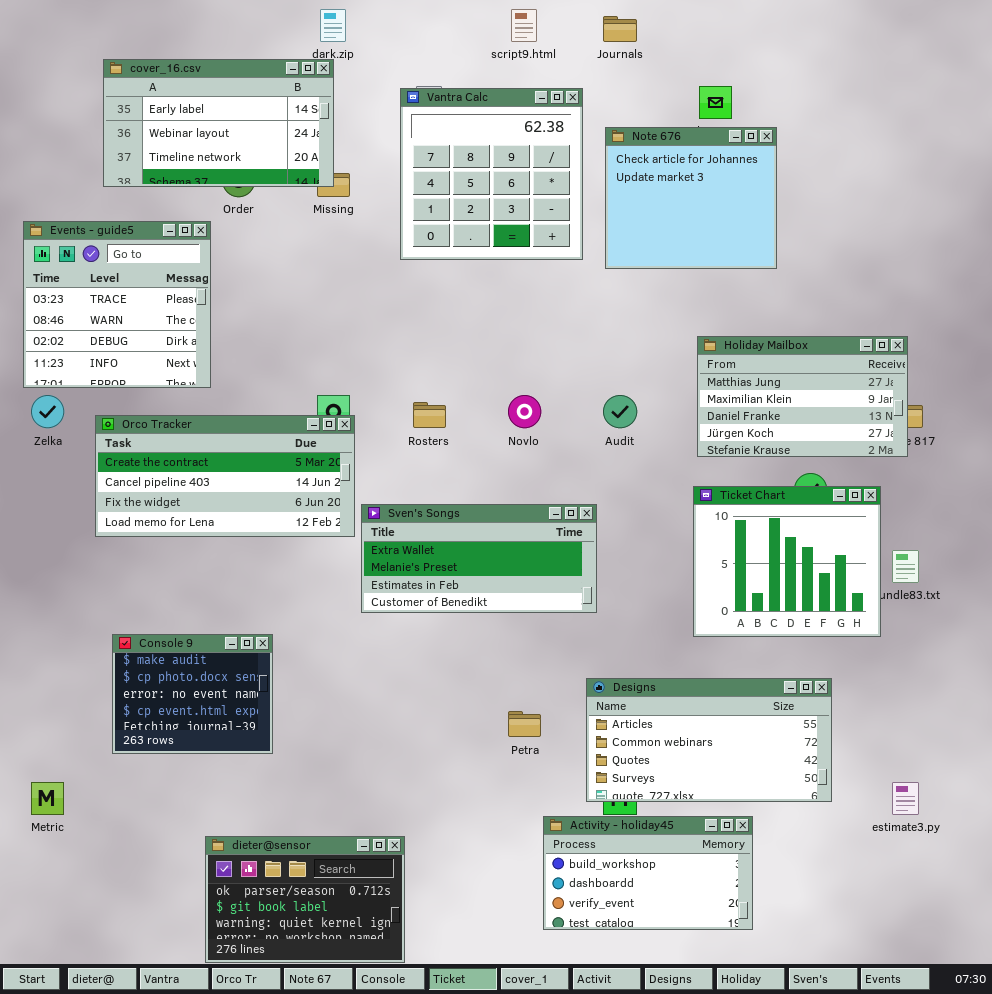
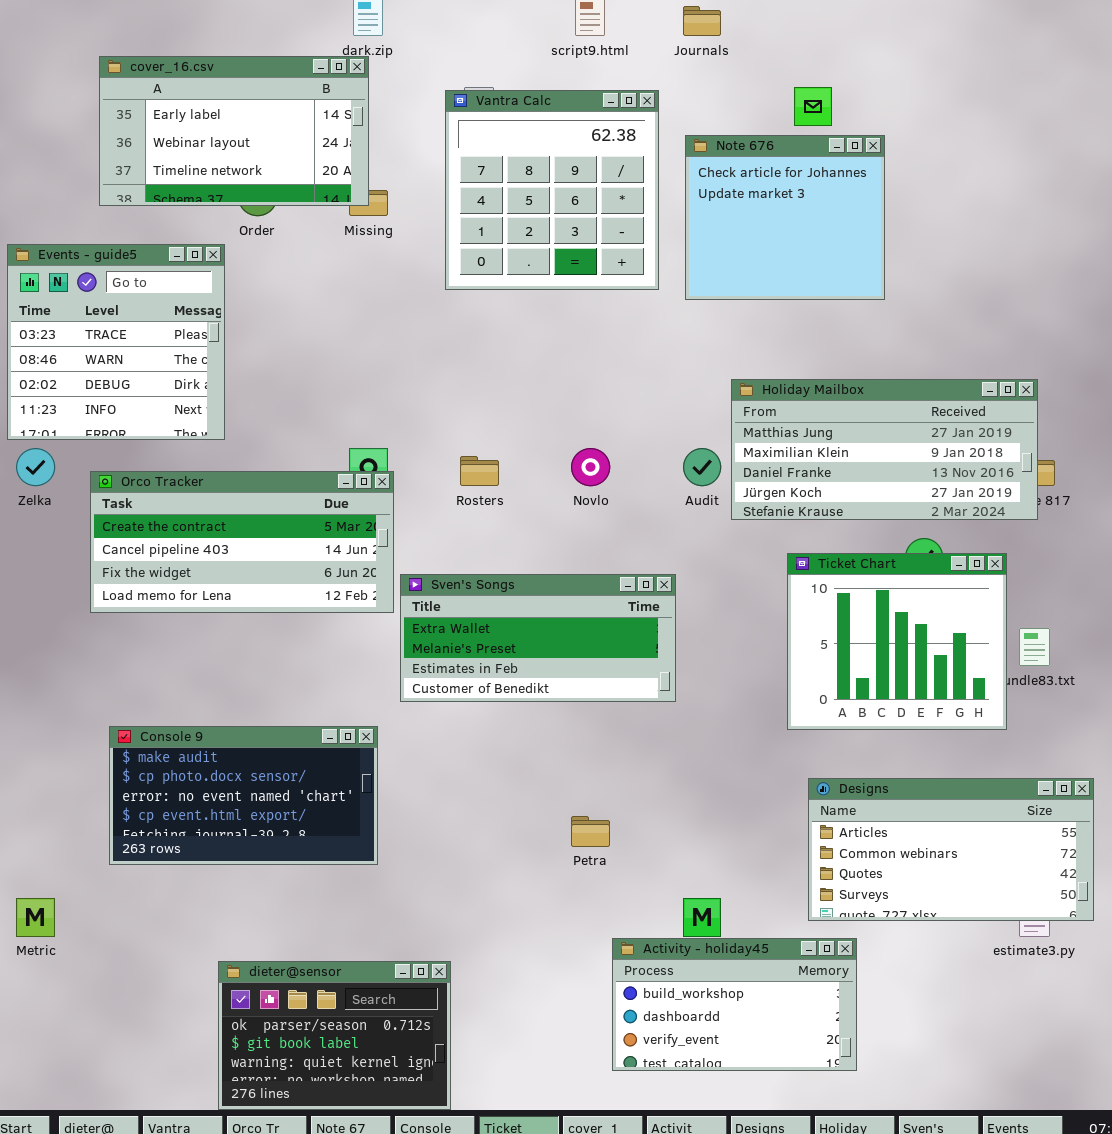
Holiday Mailbox: [697,336,908,457] -> [731,379,1038,520], resized
Console 9: [112,634,273,754] -> [109,726,378,865], resized
Designs: [586,678,832,802] -> [808,778,1094,921], moved

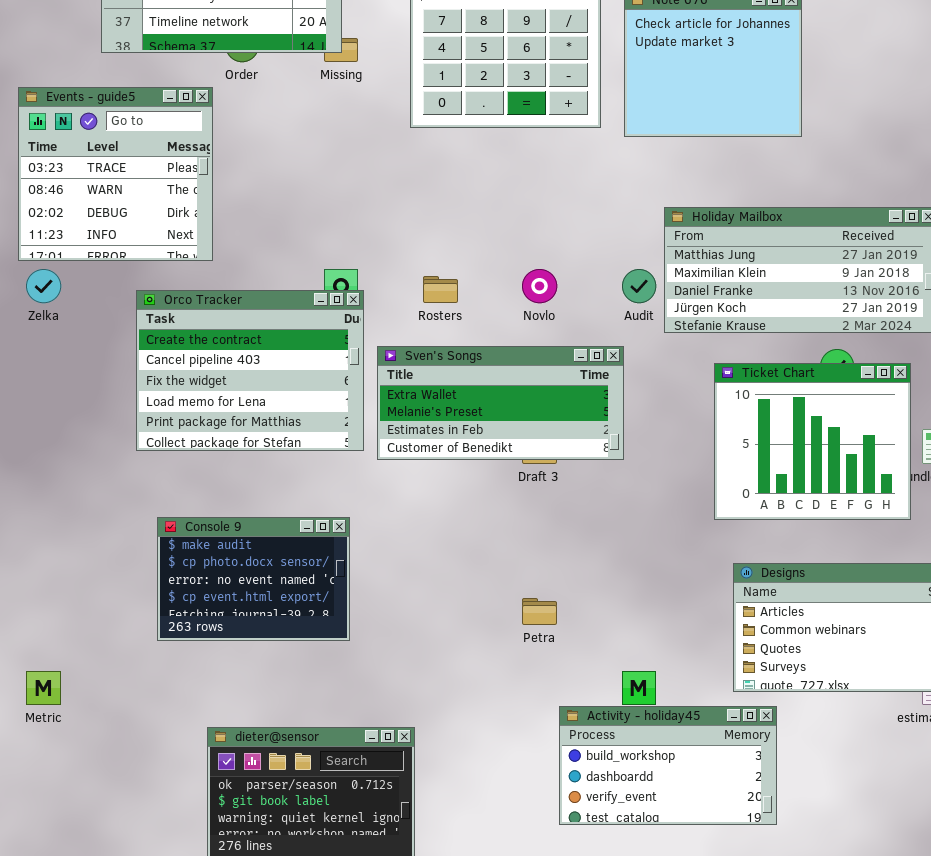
Orco Tracker: [90,471,394,613] -> [136,290,364,451], resized
Sven's Songs: [400,574,676,702] -> [377,346,624,460], moved
Console 9: [109,726,378,865] -> [157,517,350,641], resized

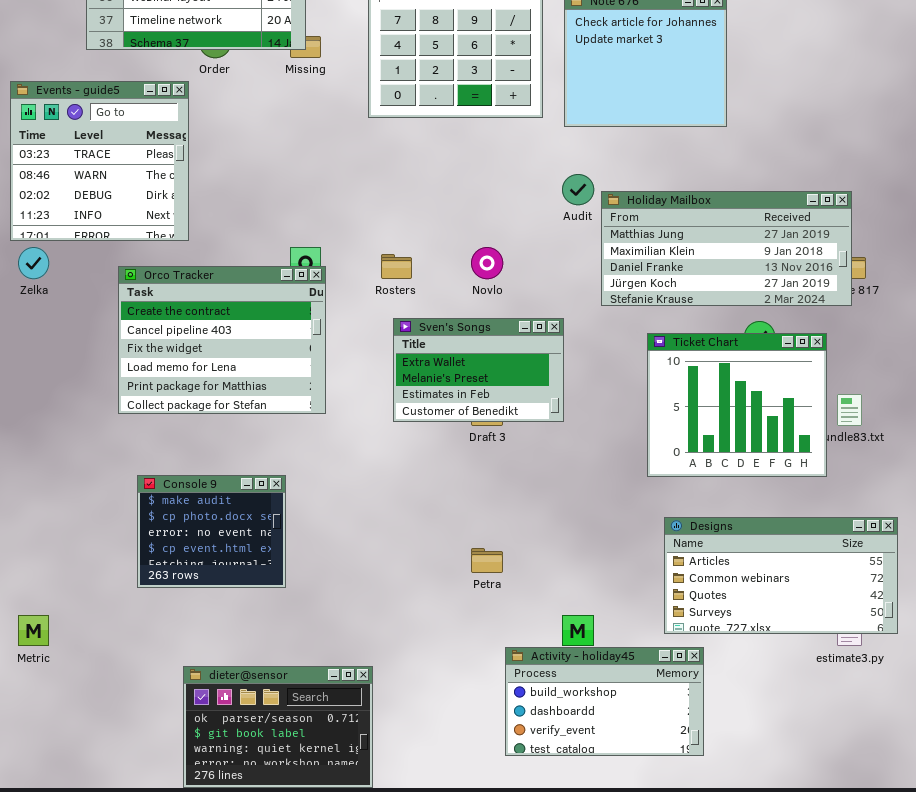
Audit: [622,269,656,303] -> [562,174,594,205], moved
Sven's Songs: [377,346,624,460] -> [393,318,564,422], resized
Console 9: [157,517,350,641] -> [137,475,286,588], resized

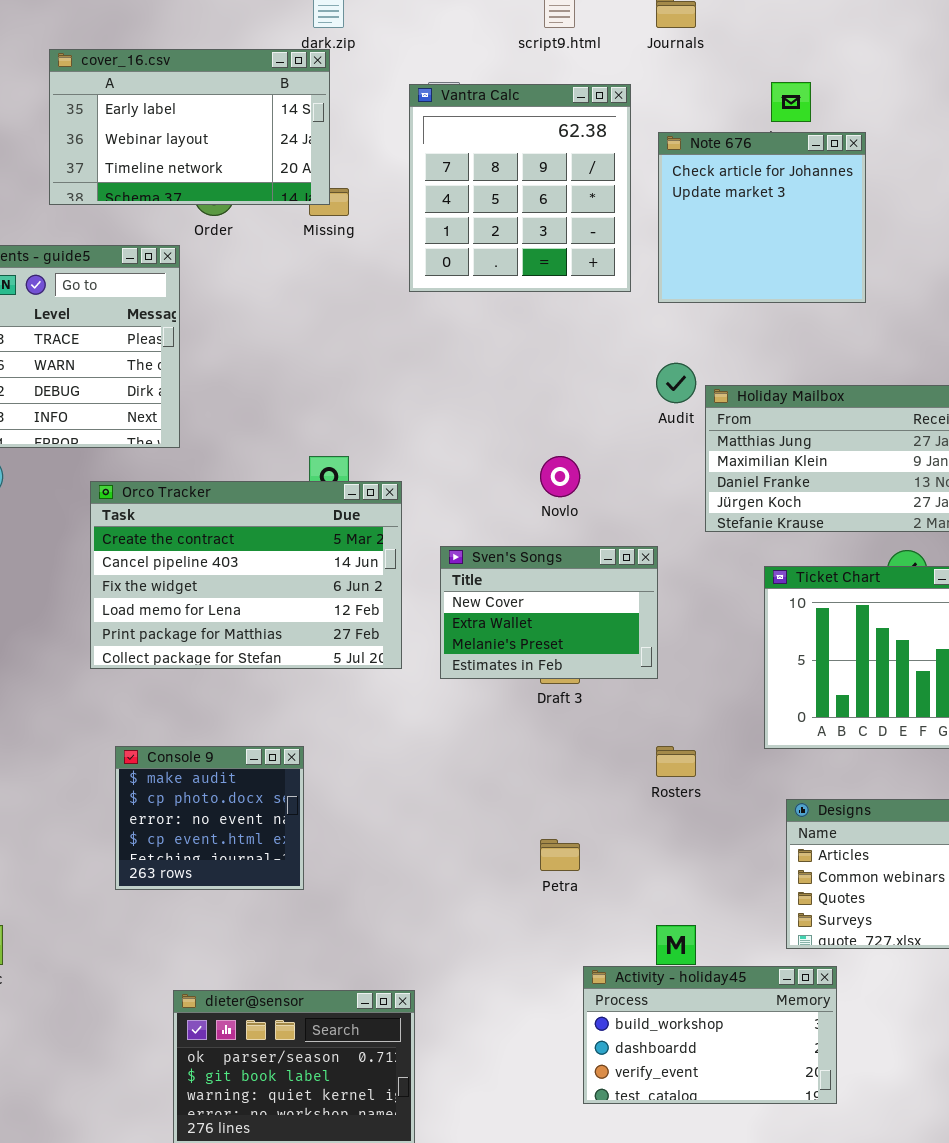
Rosters: [381,254,412,279] -> [656,746,696,777], moved
Orco Tracker: [118,266,326,414] -> [90,481,402,669], resized
Sven's Songs: [393,318,564,422] -> [440,546,658,679], scrolled up 1 row

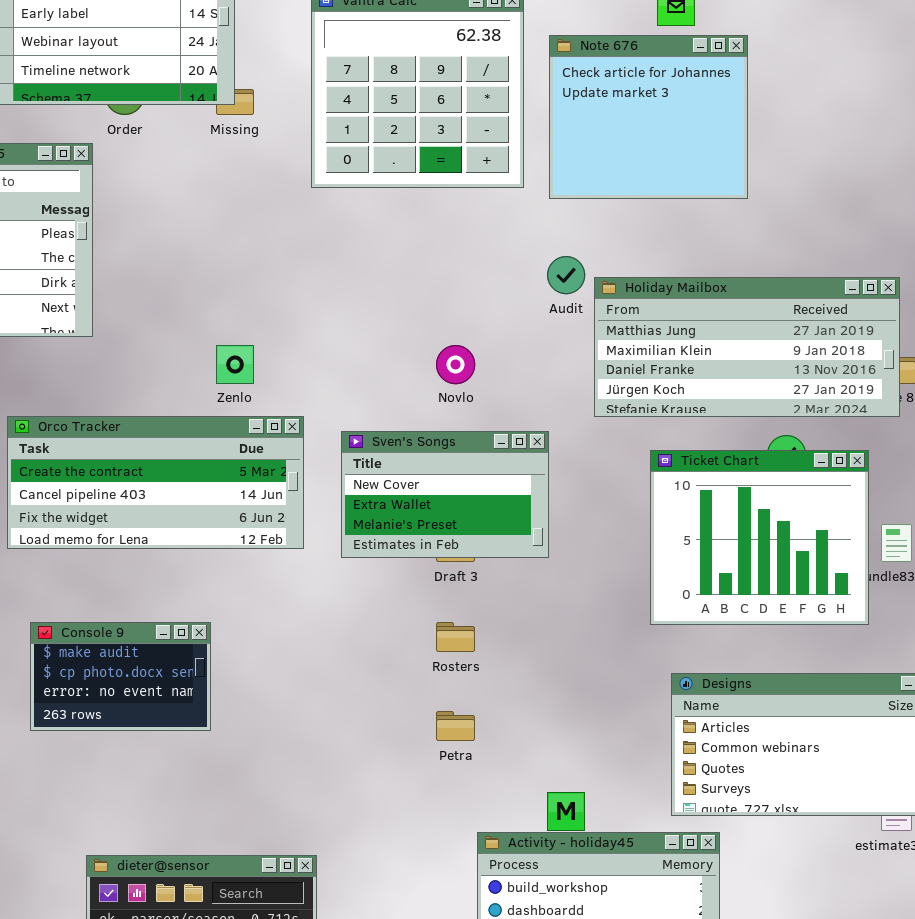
Orco Tracker: [90,481,402,669] -> [7,416,304,549], resized
Console 9: [115,746,304,890] -> [30,622,211,731], resized
Rosters: [656,746,696,777] -> [436,622,475,652], moved

